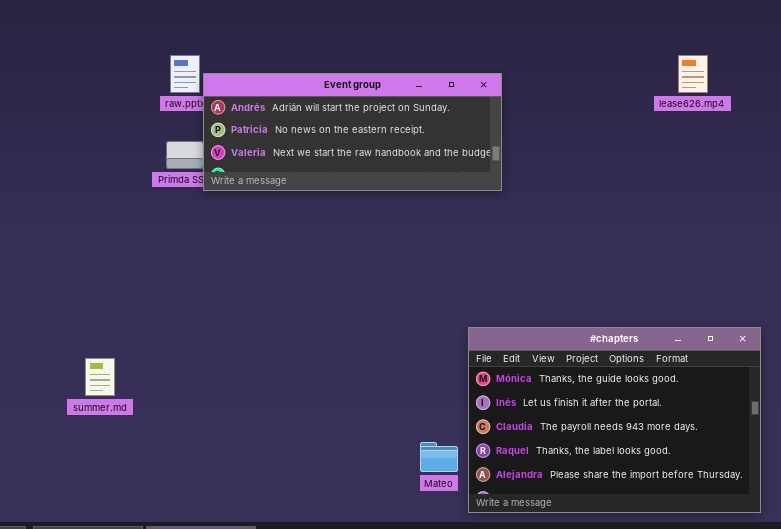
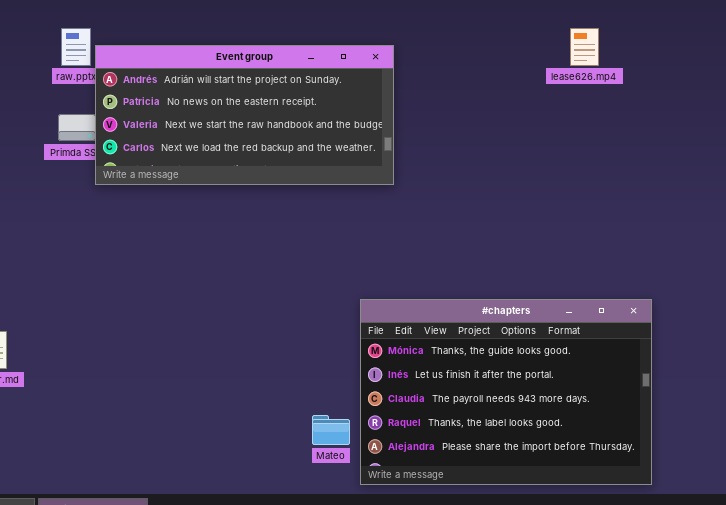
Event group: [203,73,502,191] -> [95,45,394,185], resized

